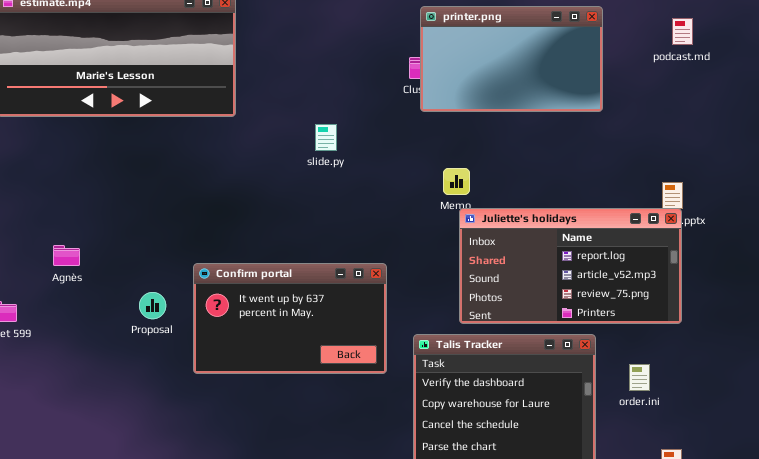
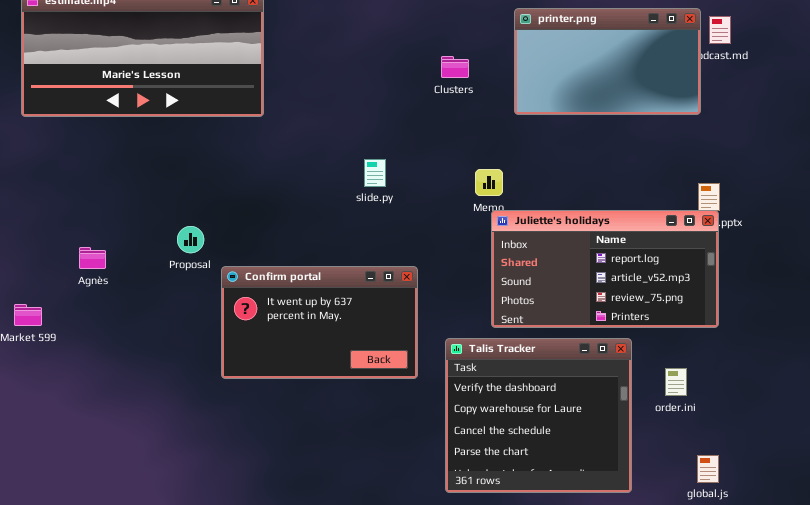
printer.png: [420,6,603,112] -> [514,8,701,115], moved
slide.py: [315,124,337,151] -> [364,159,386,187], moved
Proposal: [139,292,166,319] -> [177,226,204,253], moved

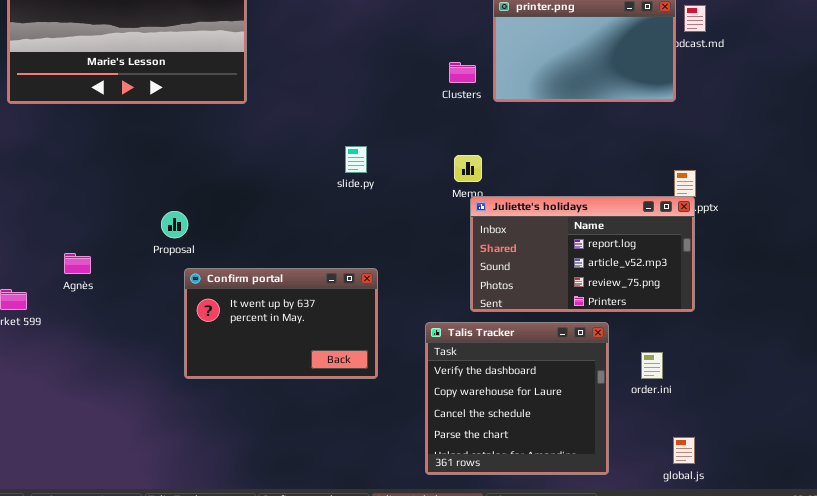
Clusters: [441,56,469,78] -> [449,62,476,83], moved
Agnès: [79,247,106,269] -> [64,253,91,274], moved
Confirm portal: [221,266,418,379] -> [184,268,378,379], moved

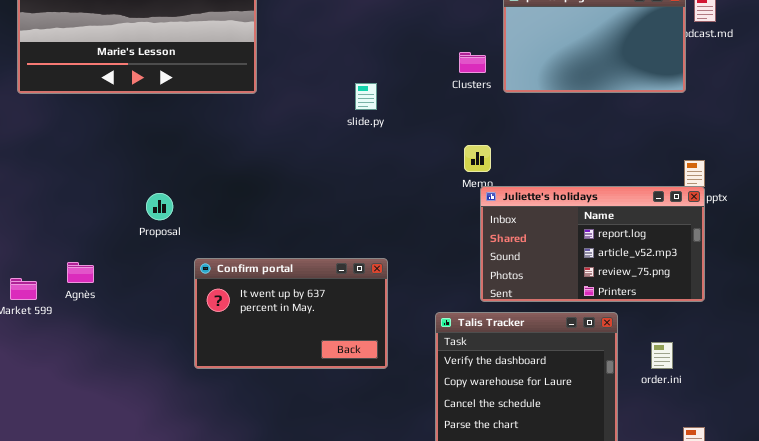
slide.py: [345,146,367,173] -> [355,83,377,110], moved
Proposal: [161,211,188,238] -> [146,193,173,220], moved
Agnès: [64,253,91,274] -> [67,262,94,283], moved

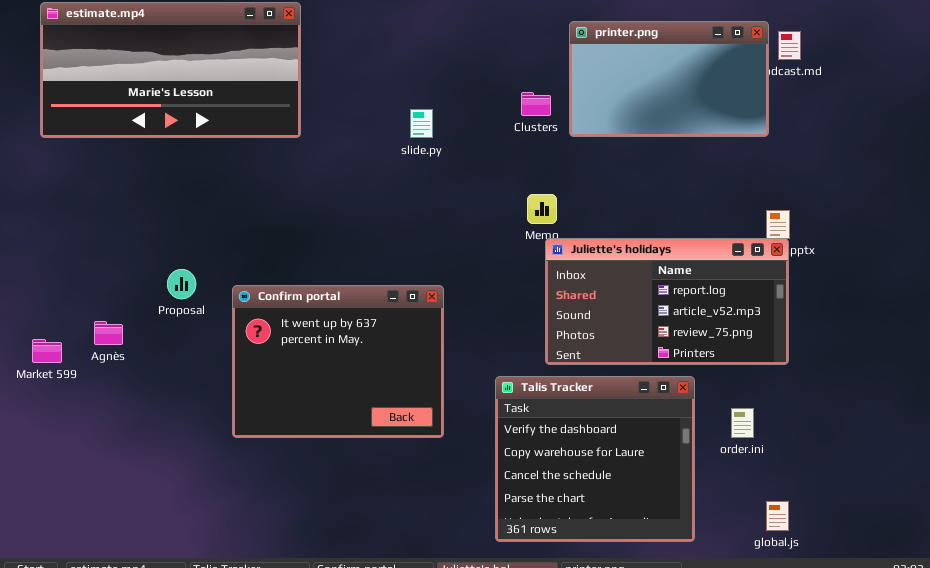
slide.py: [355,83,377,110] -> [410,109,433,138], moved
Proposal: [146,193,173,220] -> [167,269,196,299], moved
Confirm portal: [194,258,388,369] -> [232,285,444,438], resized

